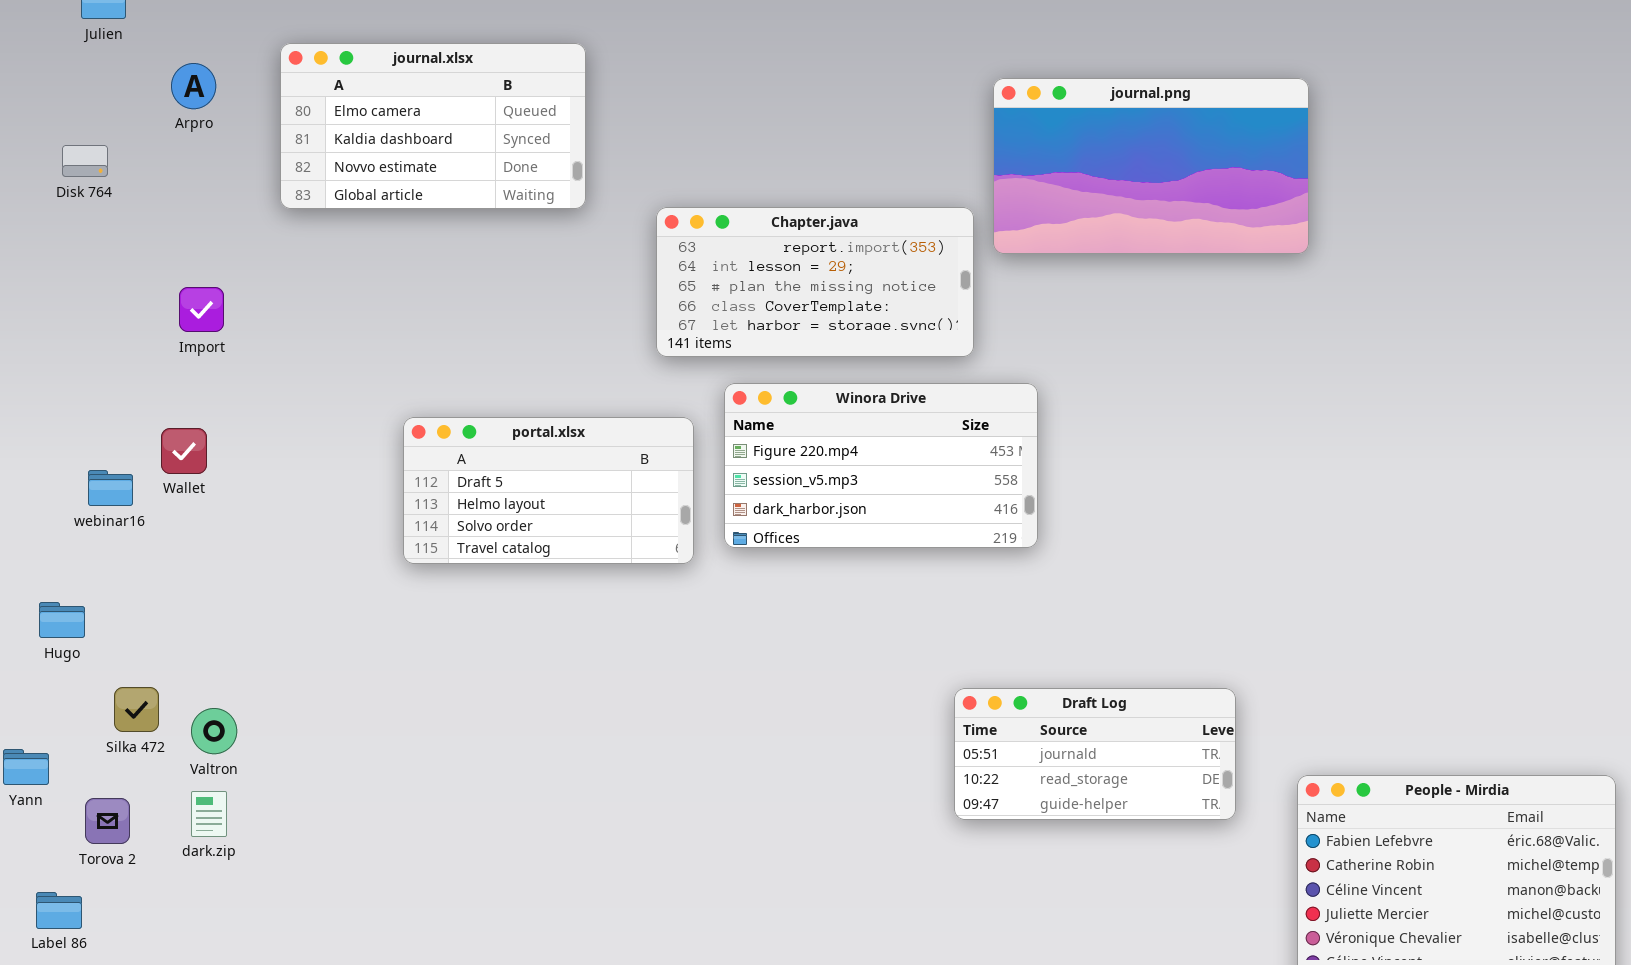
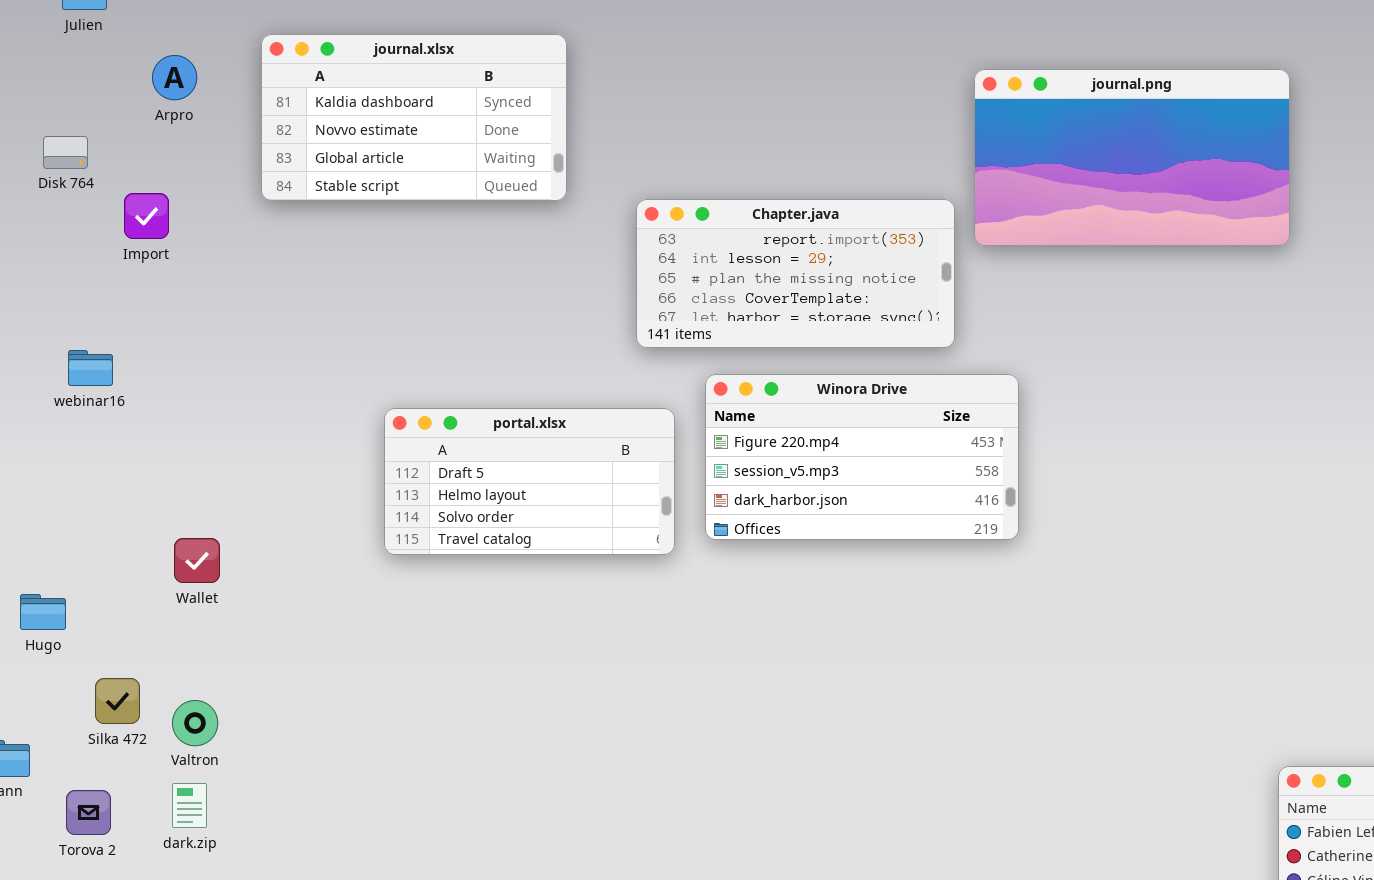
journal.xlsx: [280,43,586,209] -> [261,34,567,201], scrolled down 1 row
Import: [179,287,224,332] -> [124,193,169,239], moved
Wallet: [161,428,207,474] -> [174,538,220,583], moved
webinar16: [88,470,133,506] -> [68,350,113,386], moved
Draft Log: [954,688,1236,820] -> none, closed

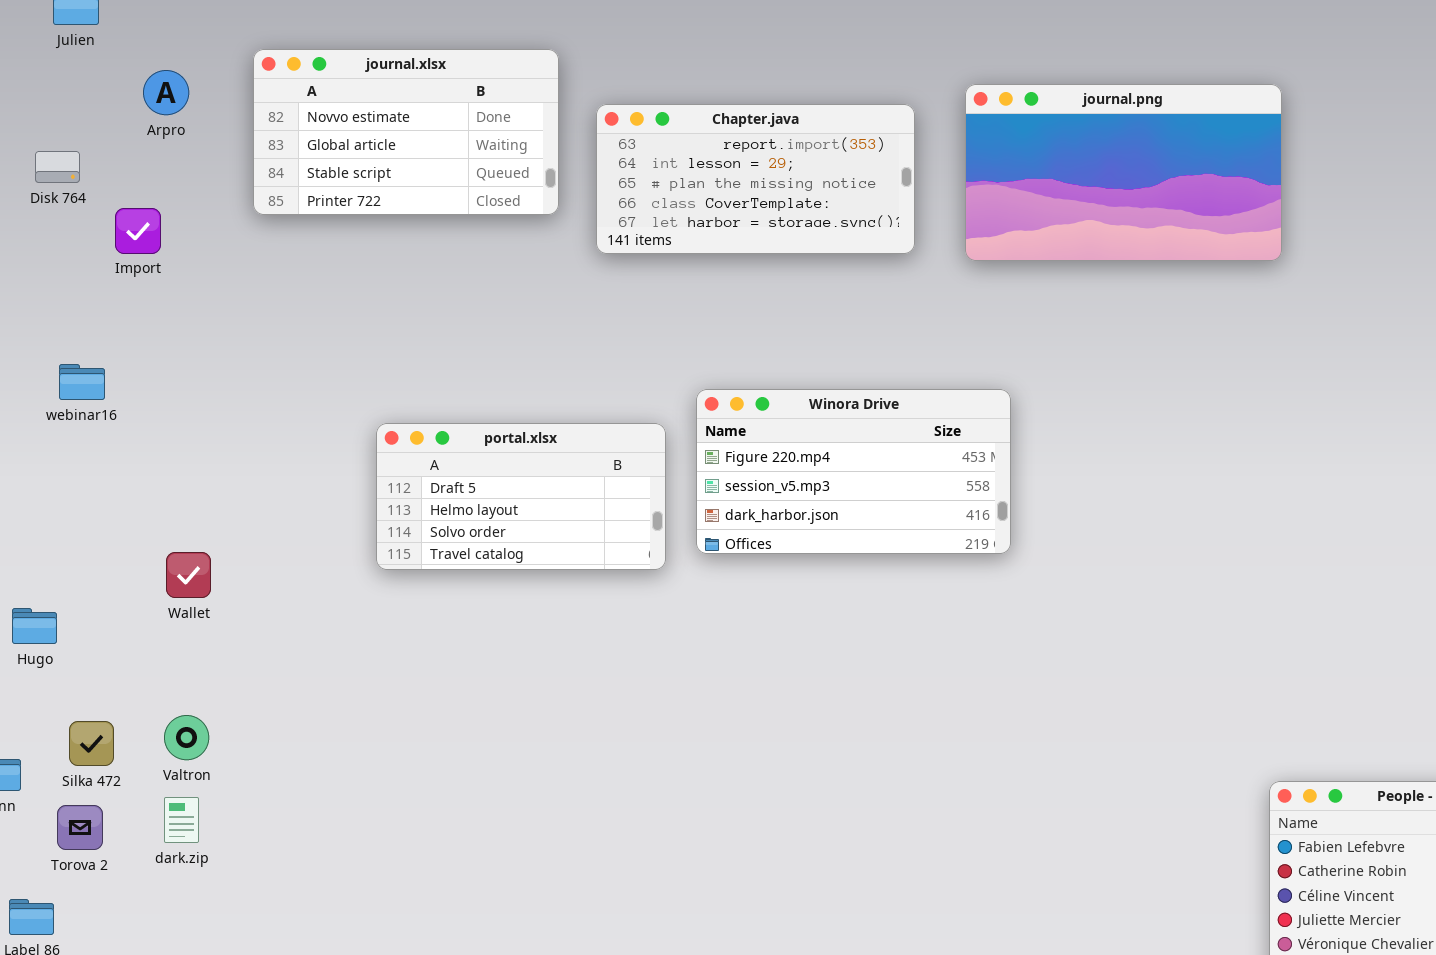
journal.xlsx: [261,34,567,201] -> [253,49,559,215], scrolled down 1 row
Chapter.java: [636,199,955,348] -> [596,104,915,254], moved
Silka 472: [95,678,140,724] -> [69,721,114,766], moved

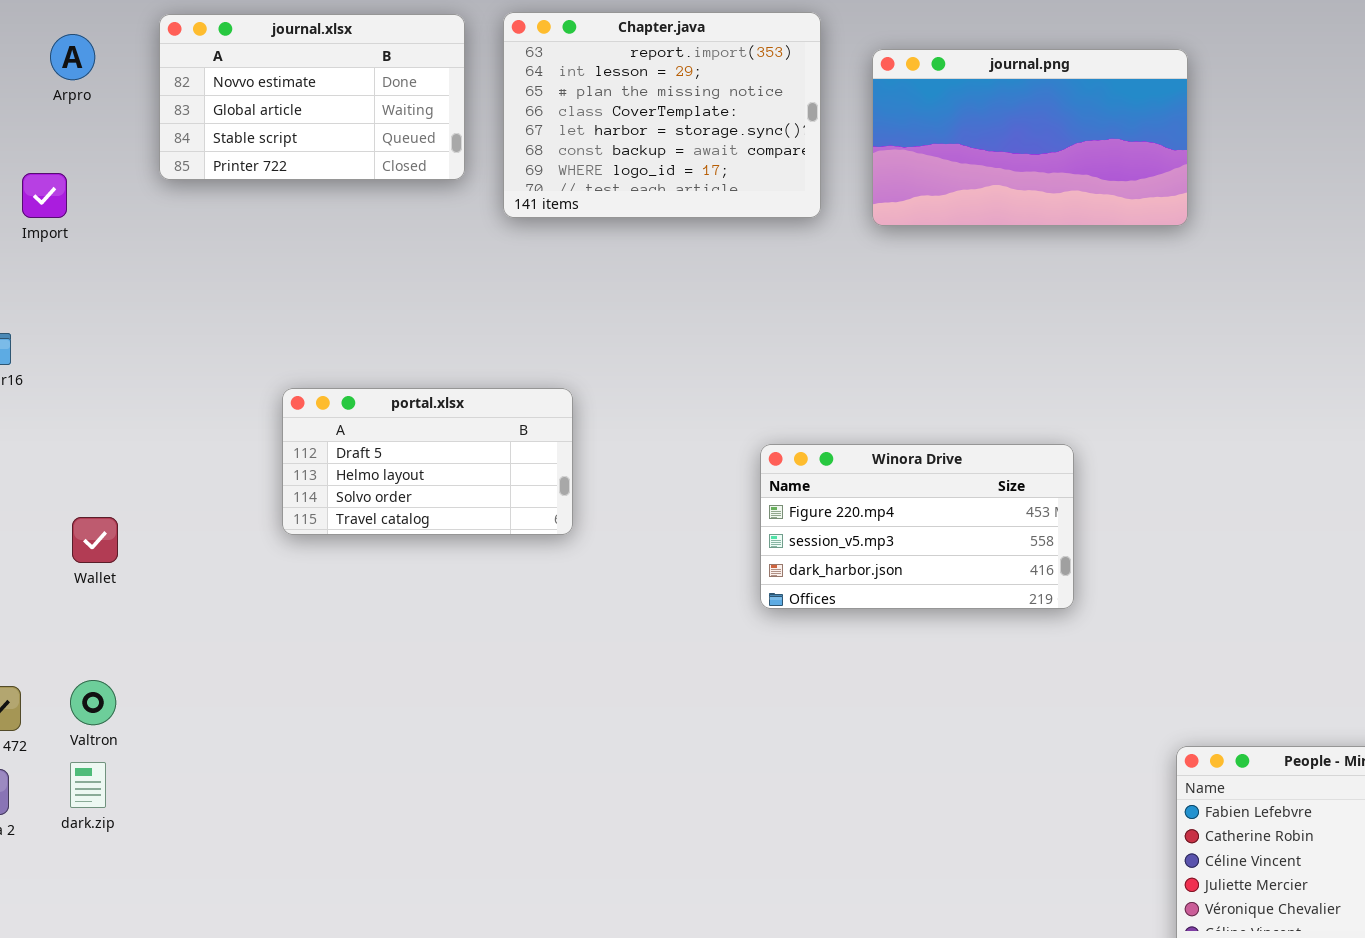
Chapter.java: [596,104,915,254] -> [503,12,821,218], resized
Winora Drive: [696,389,1011,554] -> [760,444,1074,609], moved

